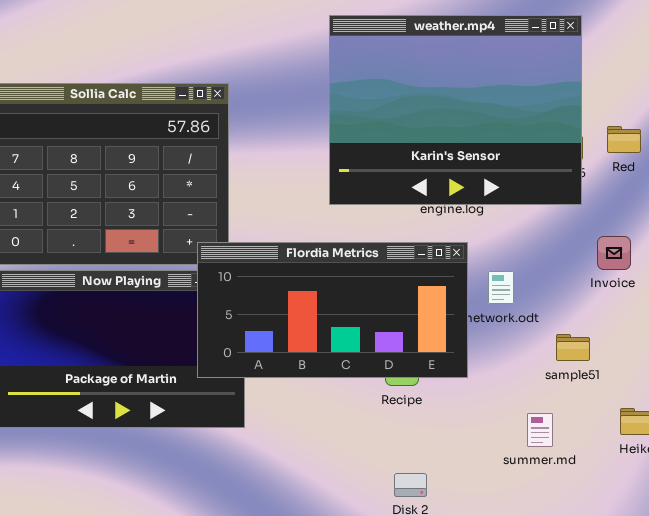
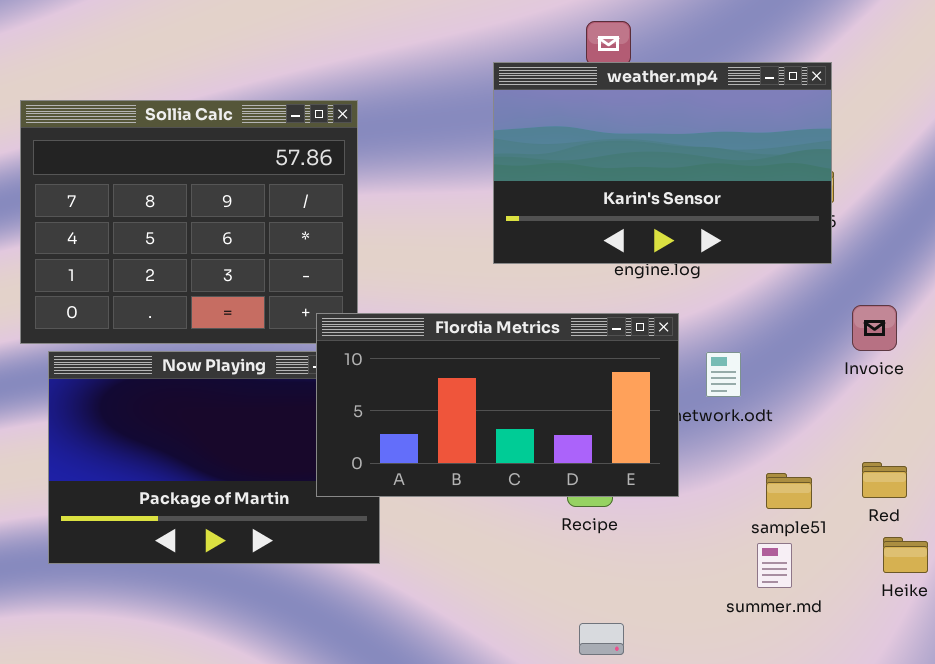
weather.mp4: [329,15,582,205] -> [493,62,832,264], resized
Red: [607,126,641,153] -> [862,462,907,498], moved
sample51: [556,334,590,361] -> [766,473,812,509], moved

